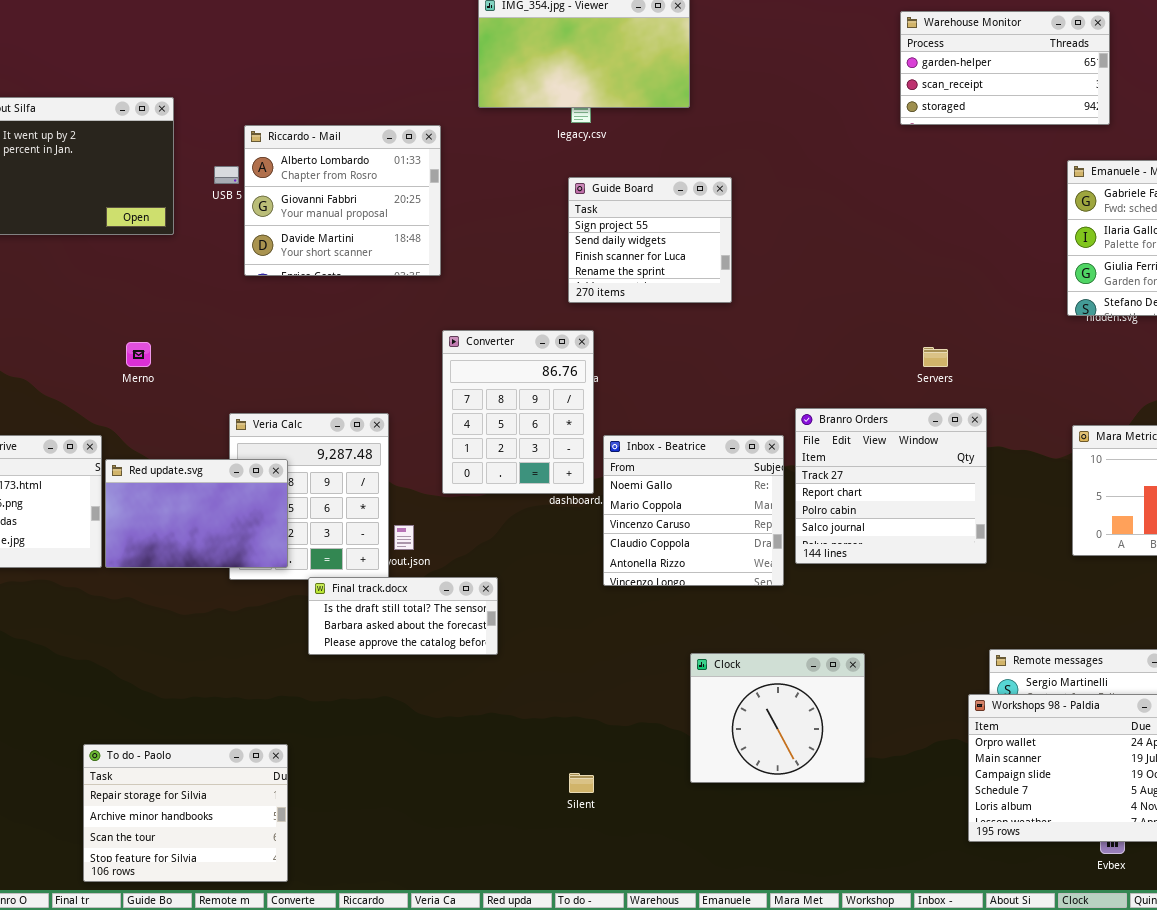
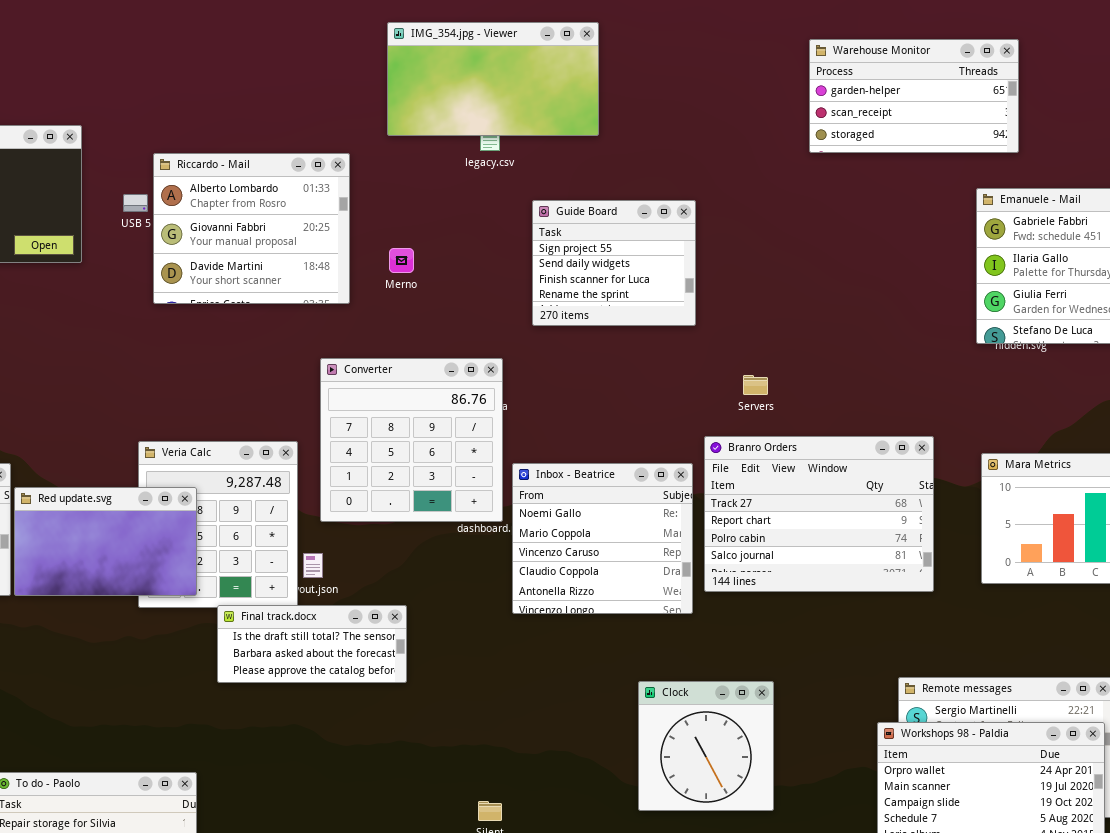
Guide Board: [568,177,732,303] -> [532,200,696,326], moved
Converter: [442,330,594,494] -> [320,358,503,522], resized
Merno: [126,342,151,367] -> [389,248,414,273], moved
Servers: [923,347,948,367] -> [743,375,768,395], moved
Branro Orders: [795,408,987,564] -> [704,436,934,592], resized
Clock: [690,653,865,783] -> [638,681,774,811], resized

